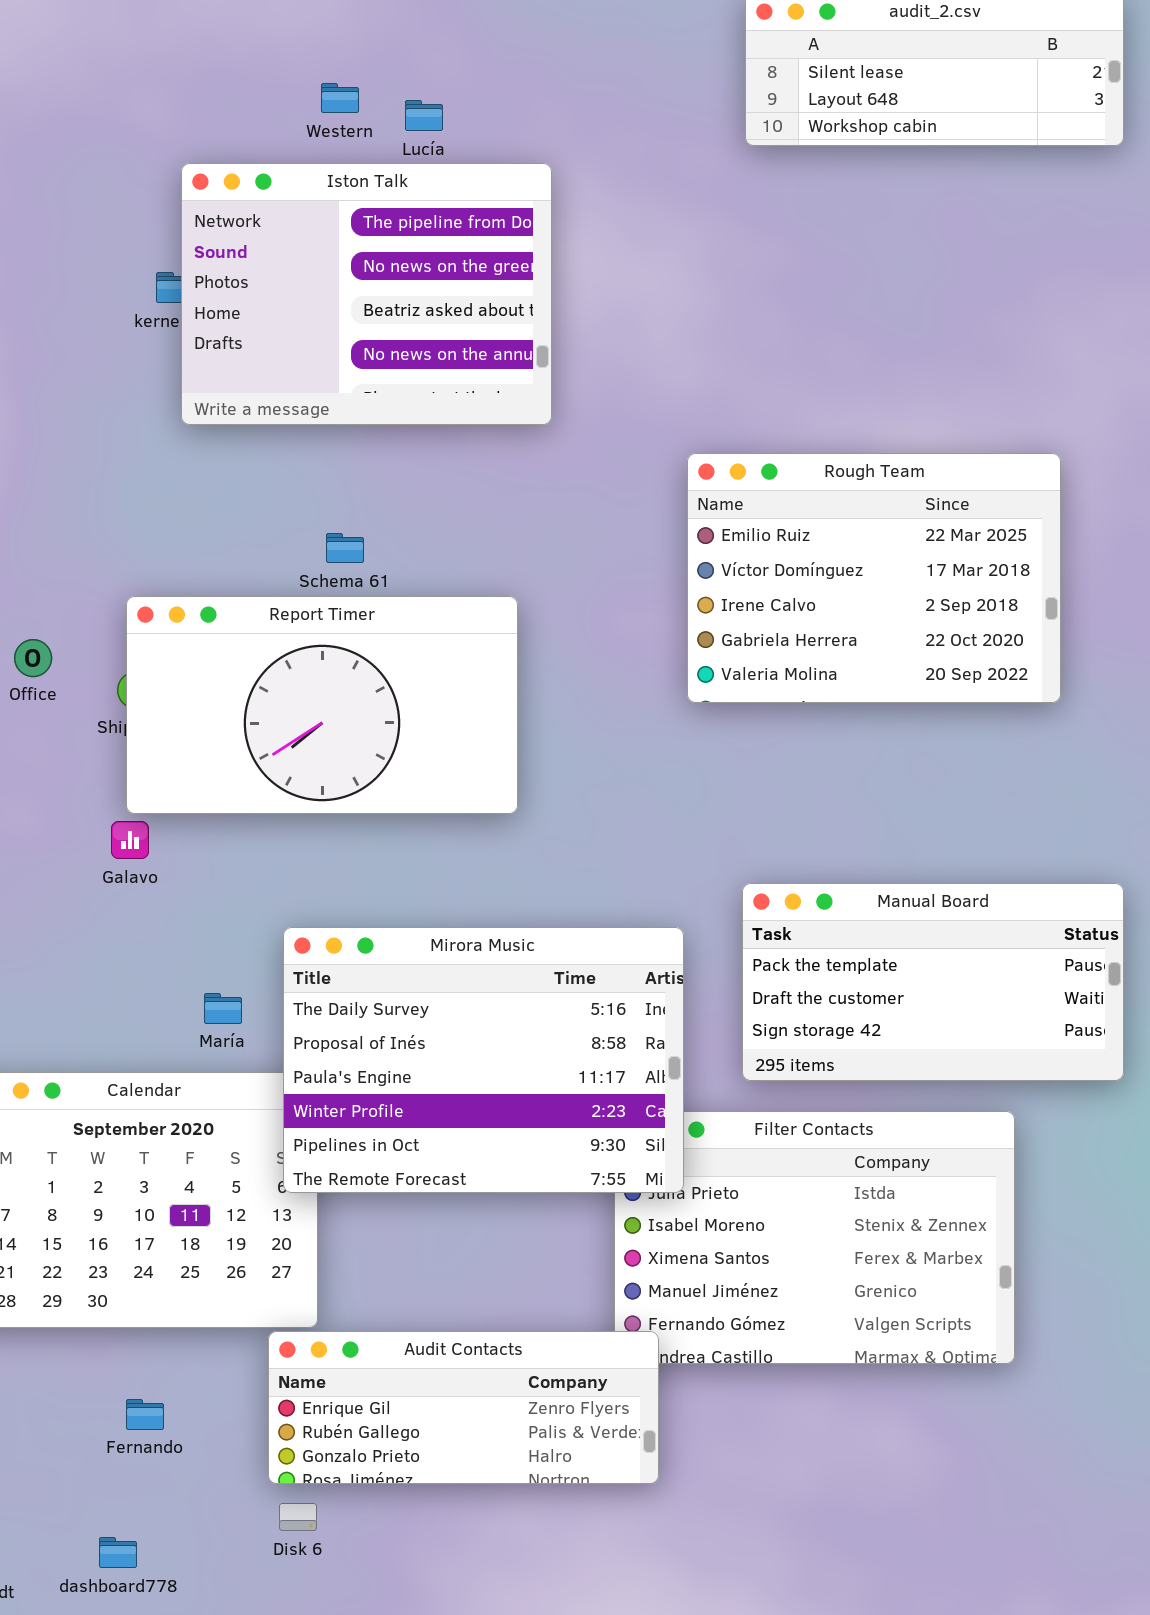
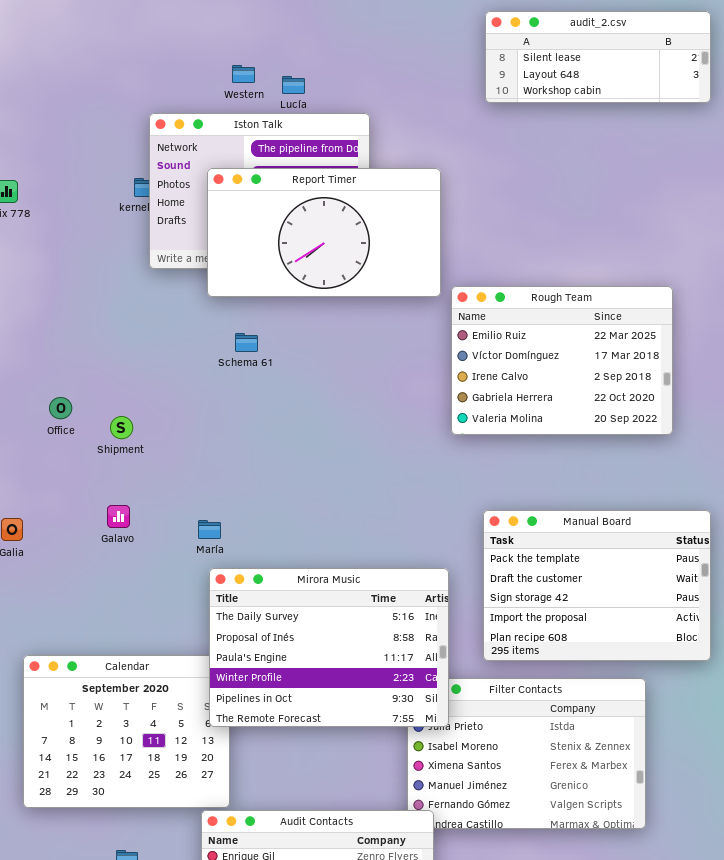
Report Timer: [126,596,518,814] -> [207,168,441,297], moved
Manual Board: [742,883,1124,1081] -> [483,510,711,661], resized
María: [204,993,242,1024] -> [198,520,221,539], moved

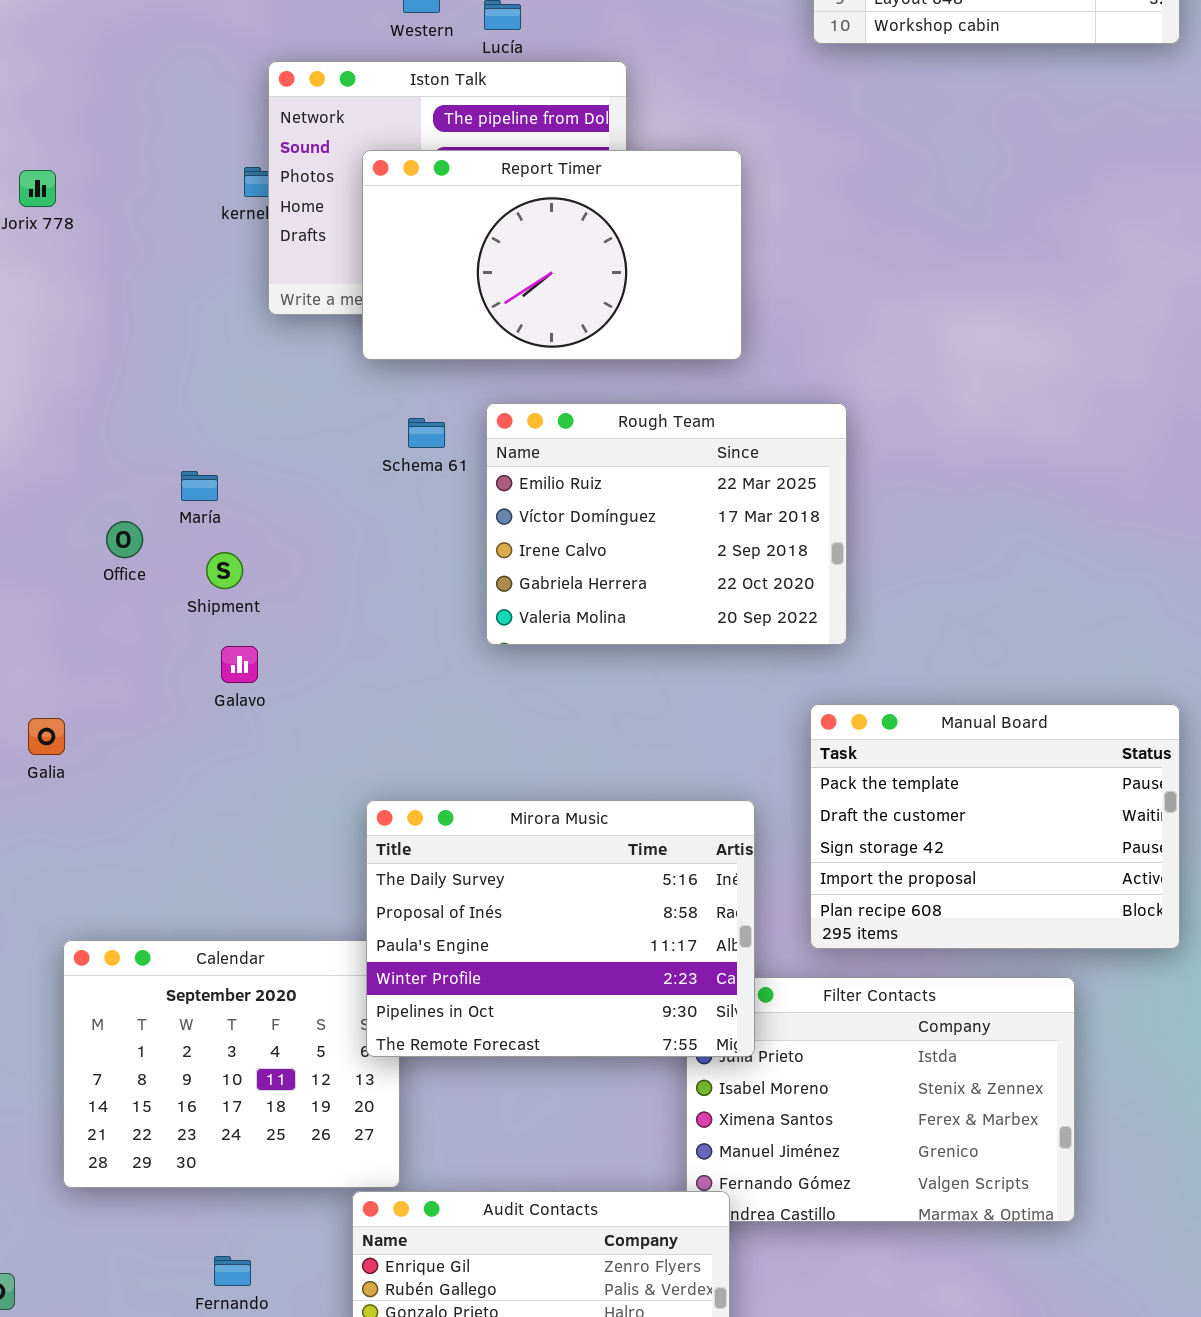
Rough Team: [451,286,673,435] -> [486,403,847,645], moved
Galavo: [107,505,130,528] -> [221,646,258,683], moved
María: [198,520,221,539] -> [181,471,218,501], moved

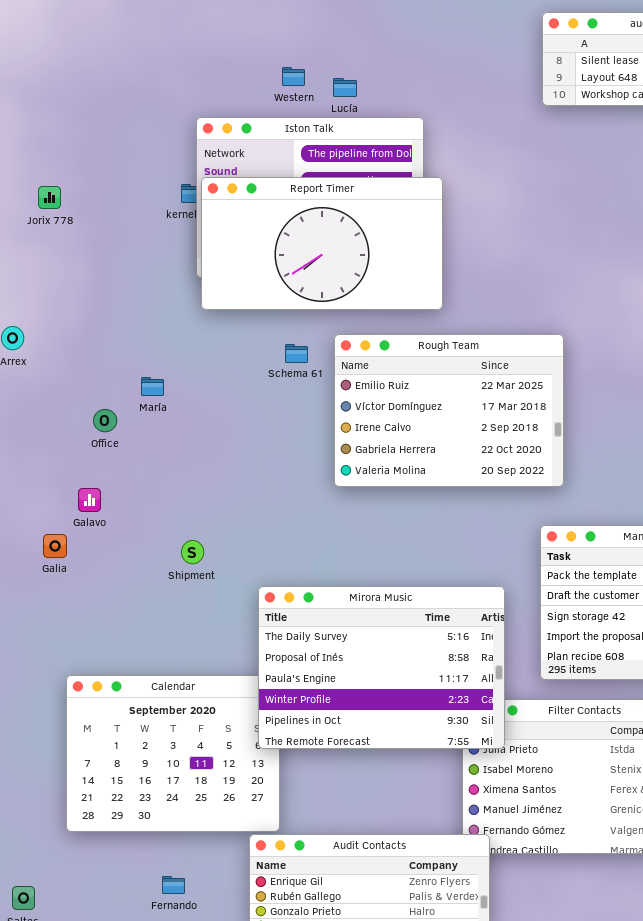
Report Timer: [362,150,742,360] -> [201,177,443,310], moved
Shipment: [206,552,243,589] -> [181,540,204,564], moved
Galavo: [221,646,258,683] -> [78,488,101,512], moved

